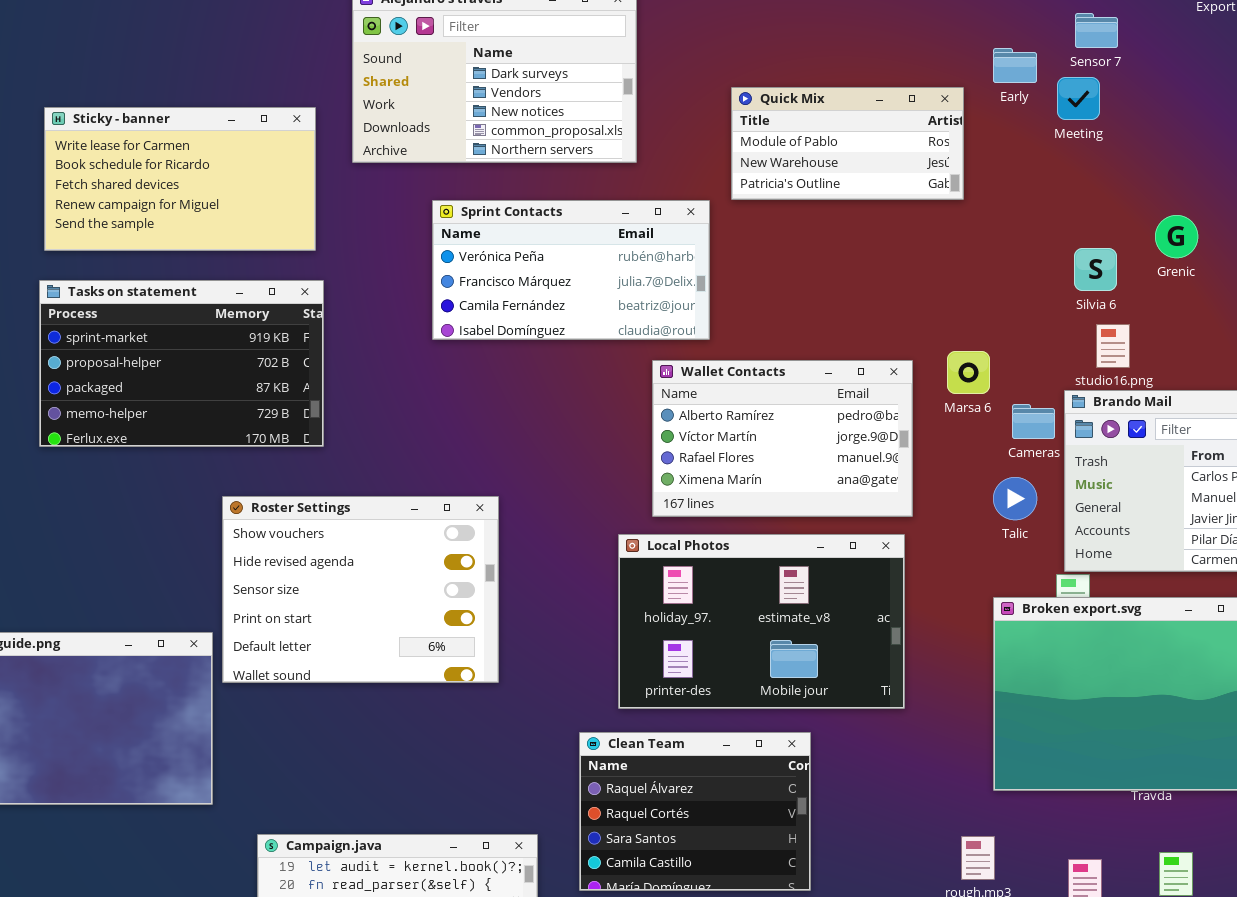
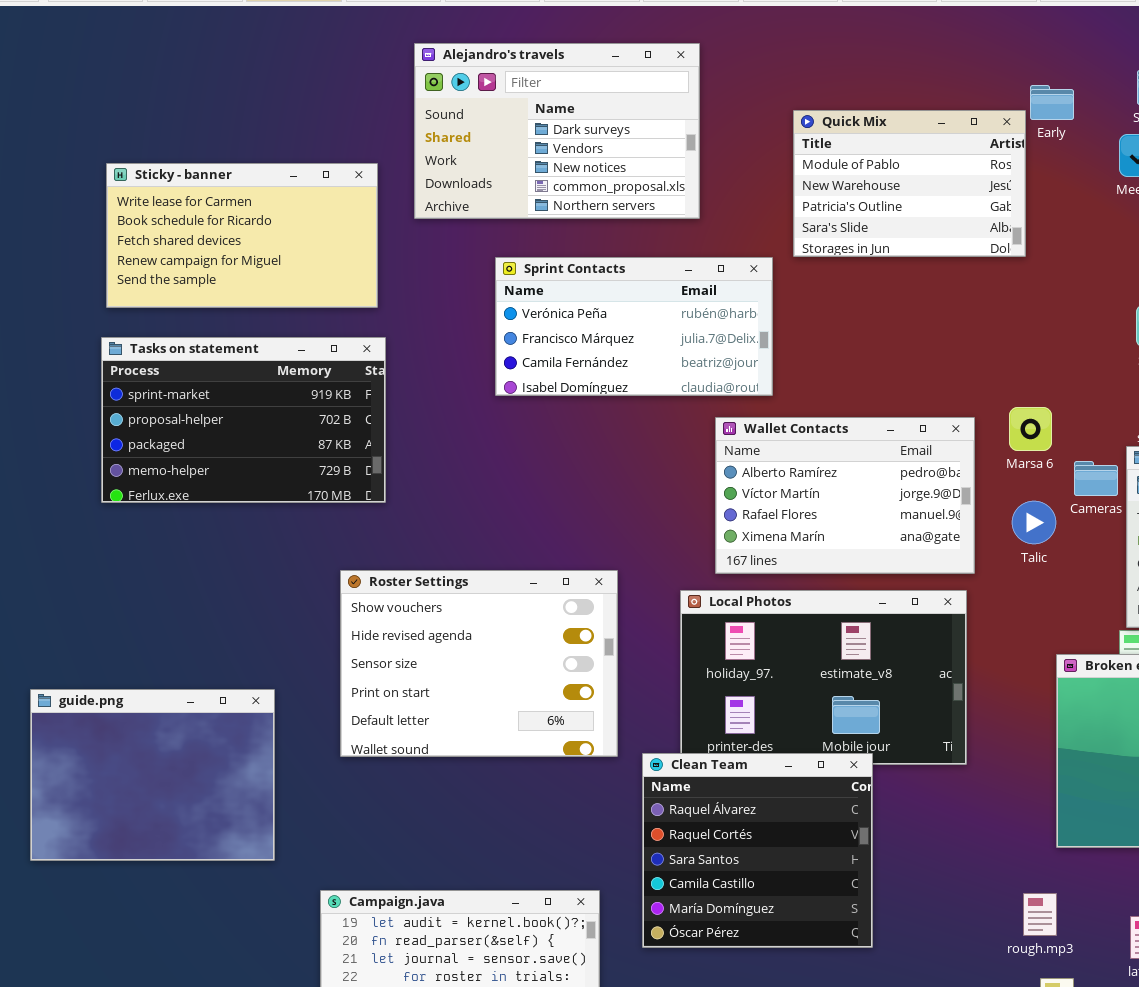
Early: [993,48,1037,83] -> [1030,85,1074,120], moved
Quick Mix: [731,87,964,200] -> [793,110,1026,257], resized
Talic: [993,477,1037,520] -> [1012,501,1056,544], moved
Roster Settings: [222,496,499,683] -> [340,570,618,757], moved
Clean Team: [579,732,811,891] -> [642,753,873,948], resized

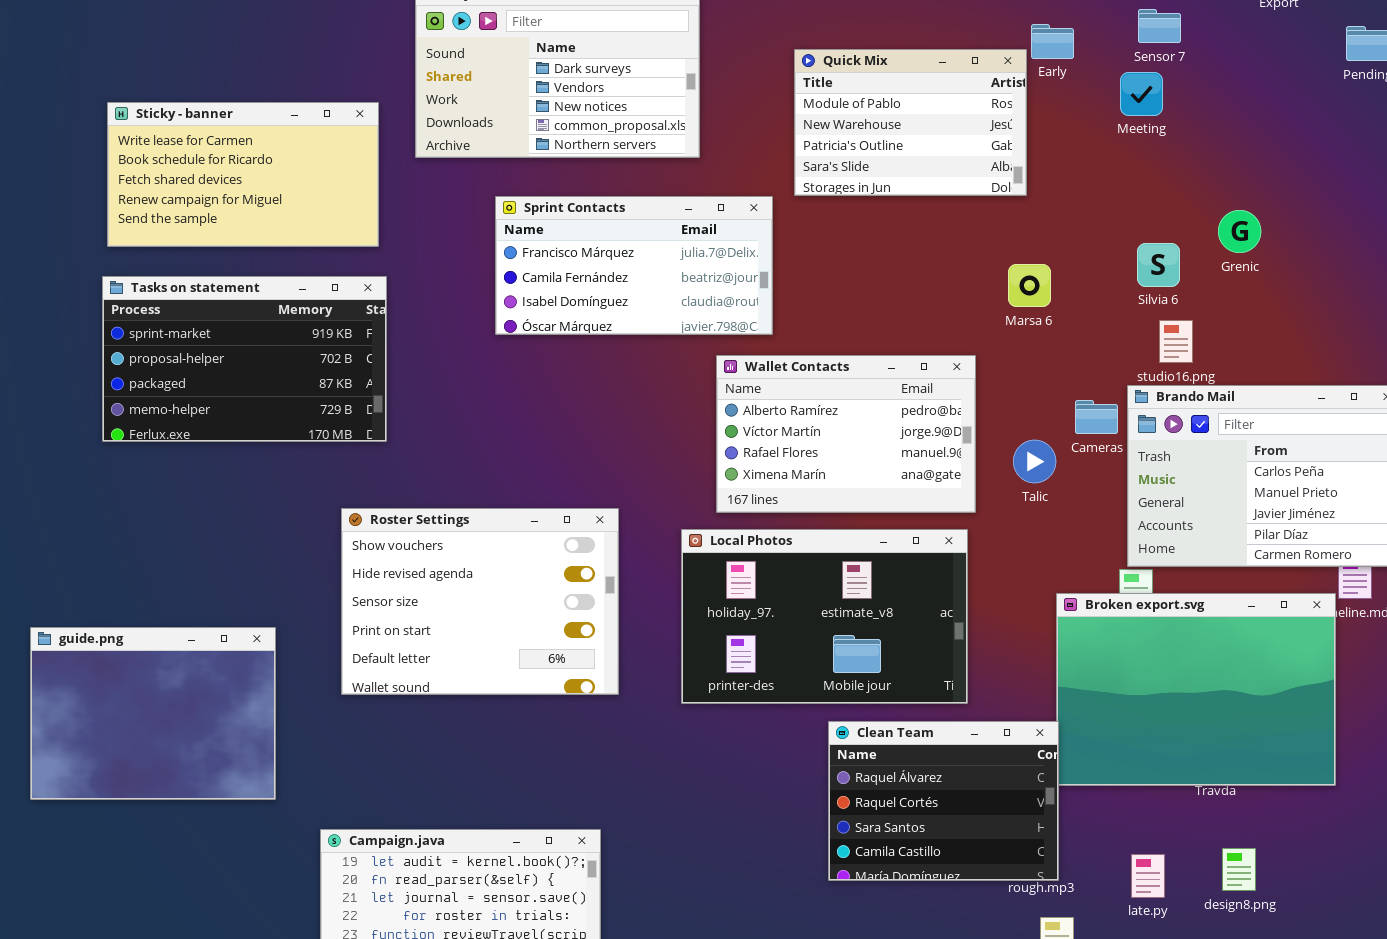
Sprint Contacts: [495,257,773,396] -> [495,196,773,335], scrolled down 1 row
Marsa 6: [1009,407,1052,451] -> [1008,264,1051,307], moved
Clean Team: [642,753,873,948] -> [828,721,1059,881], moved, resized

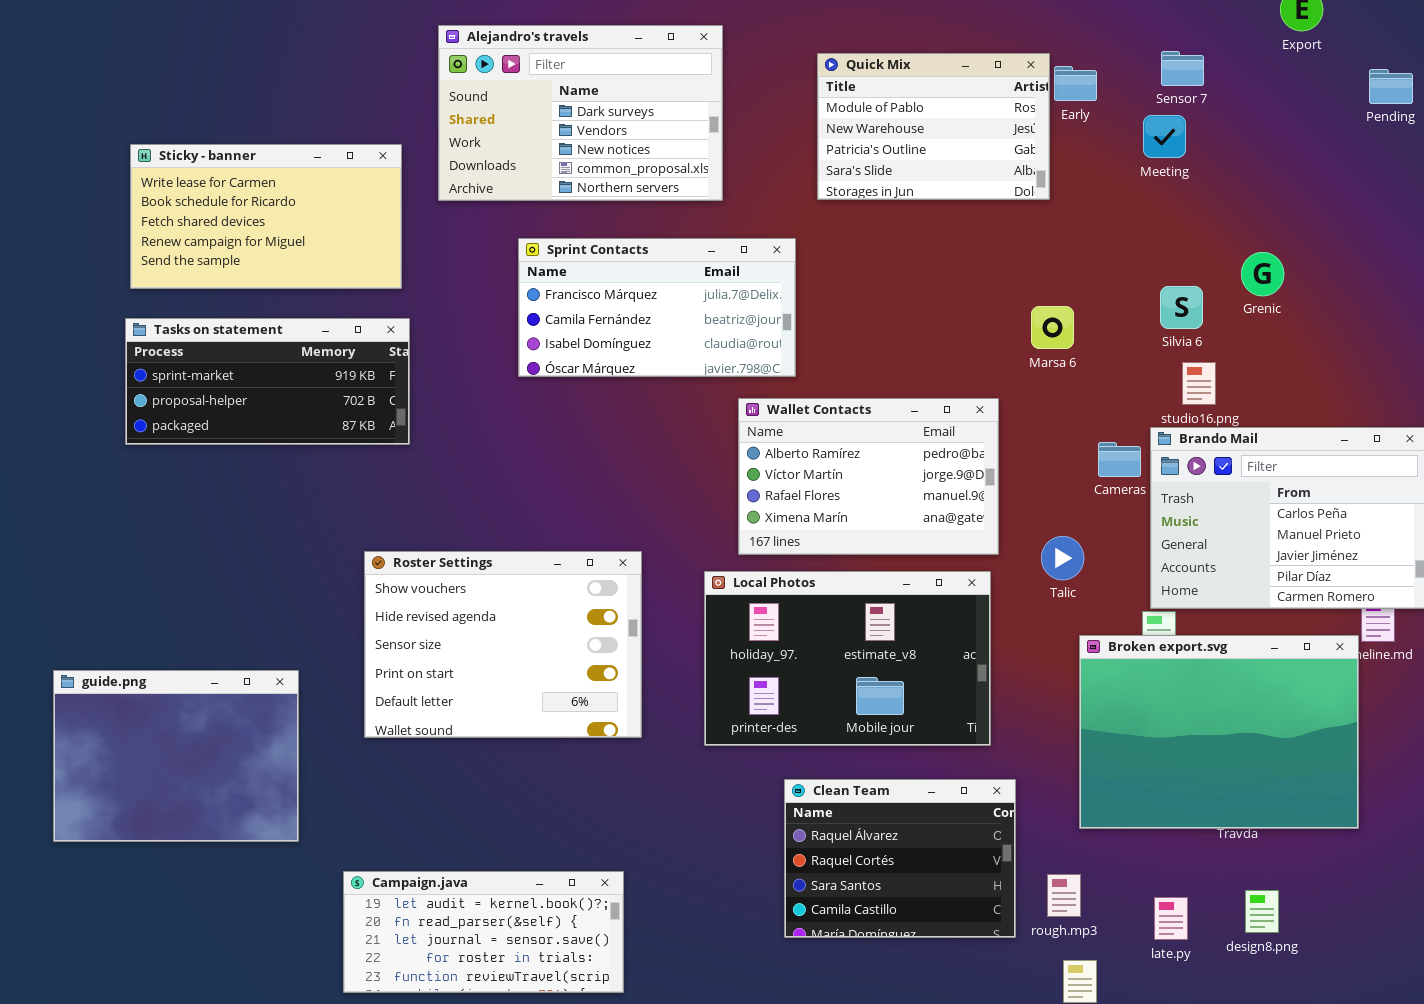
Quick Mix: [794,49,1027,196] -> [817,53,1050,200], moved
Tasks on statement: [102,276,387,442] -> [125,318,410,445], resized
Talic: [1013,440,1056,483] -> [1041,536,1084,580], moved
Clean Team: [828,721,1059,881] -> [784,779,1016,938], moved

